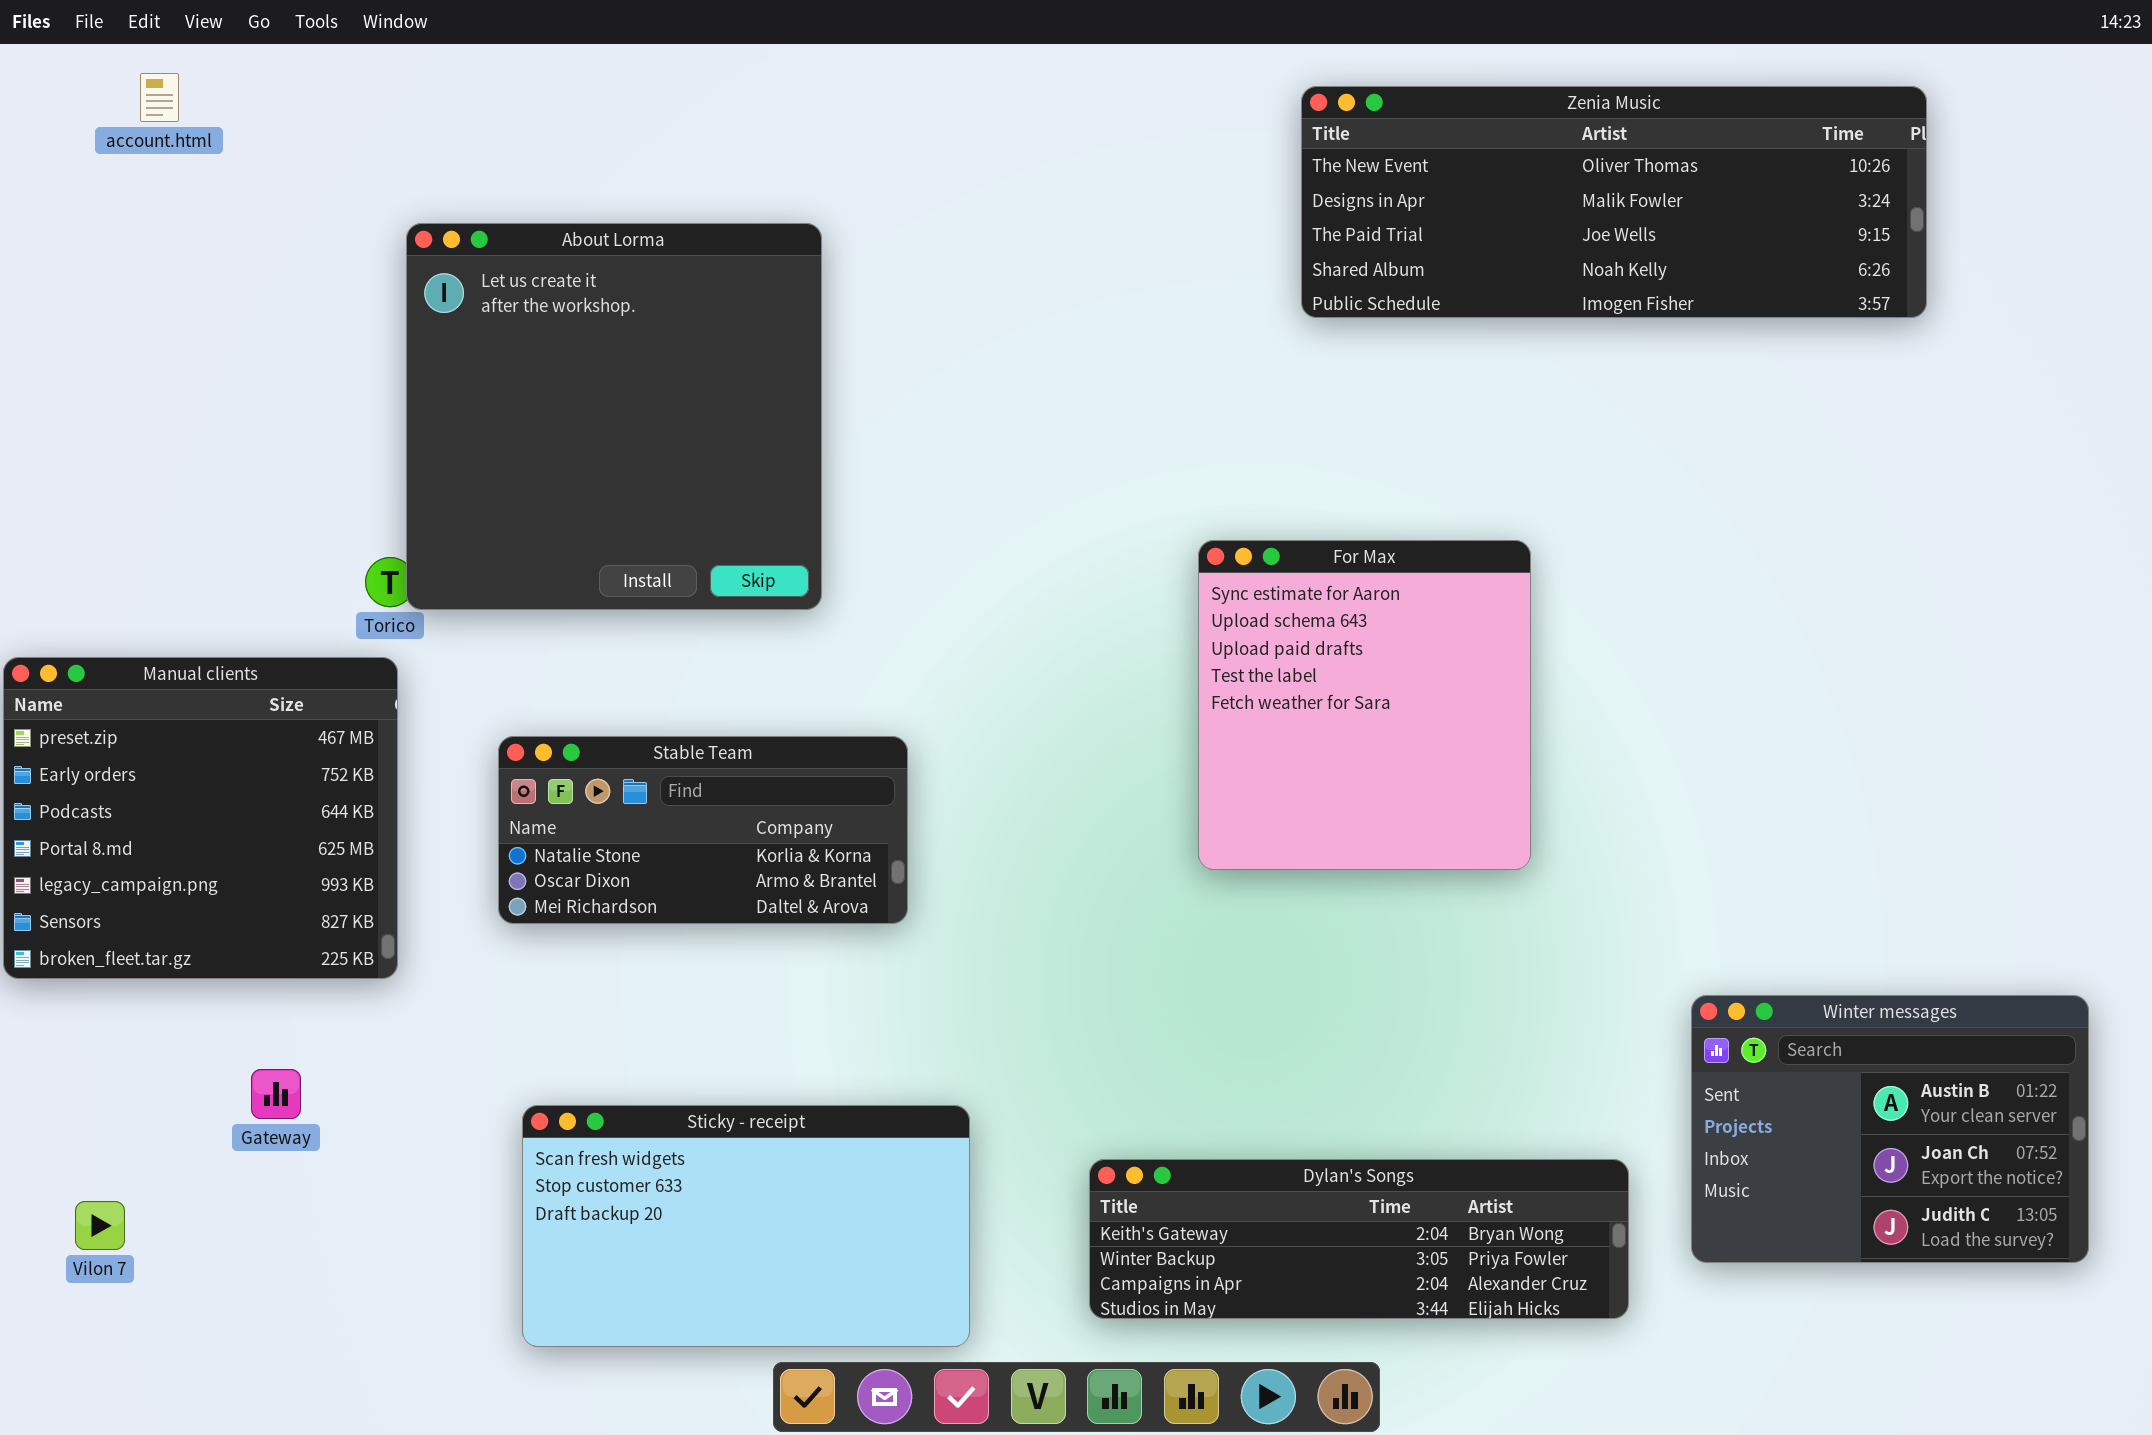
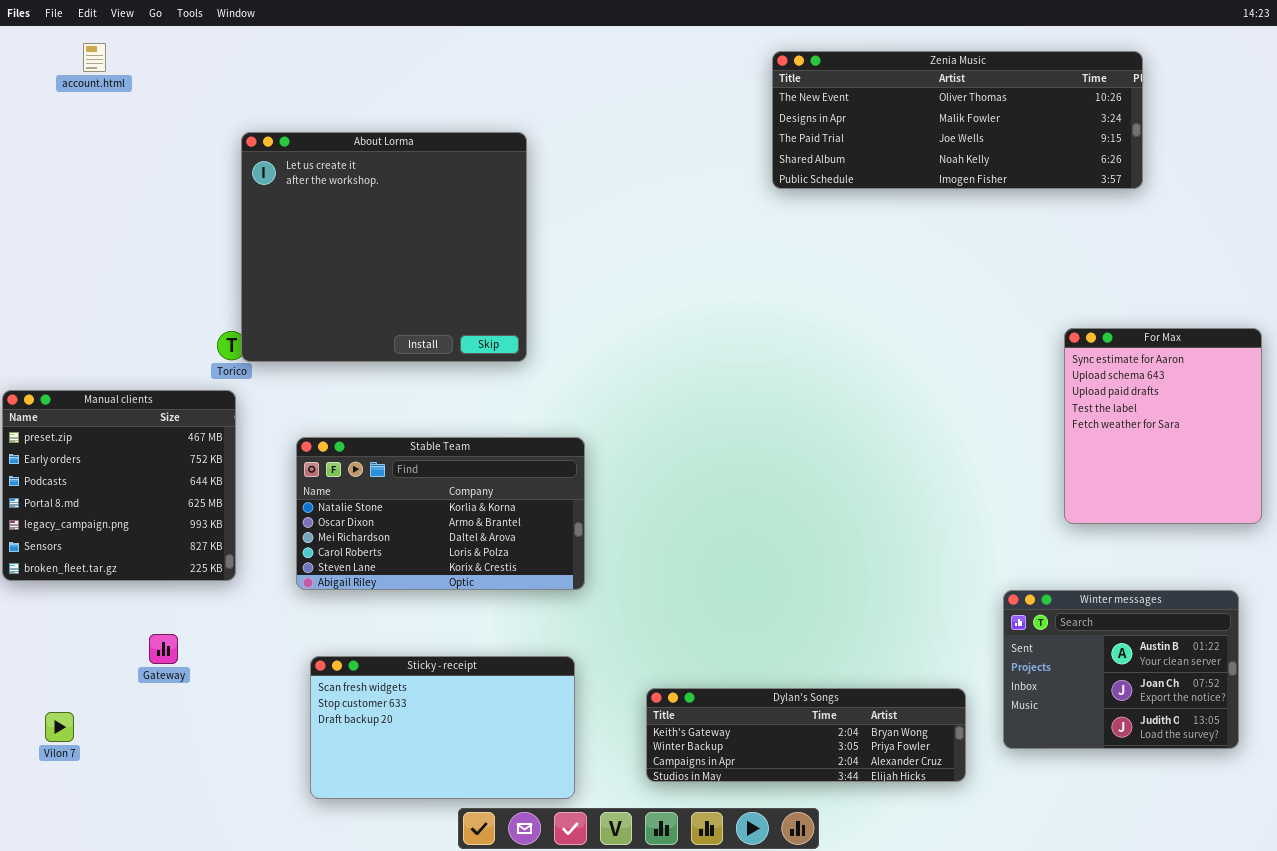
About Lorma: [406,223,822,610] -> [241,132,527,362], resized
For Max: [1198,540,1531,870] -> [1064,328,1262,524], moved
Stable Team: [498,736,908,924] -> [296,437,585,590], resized

